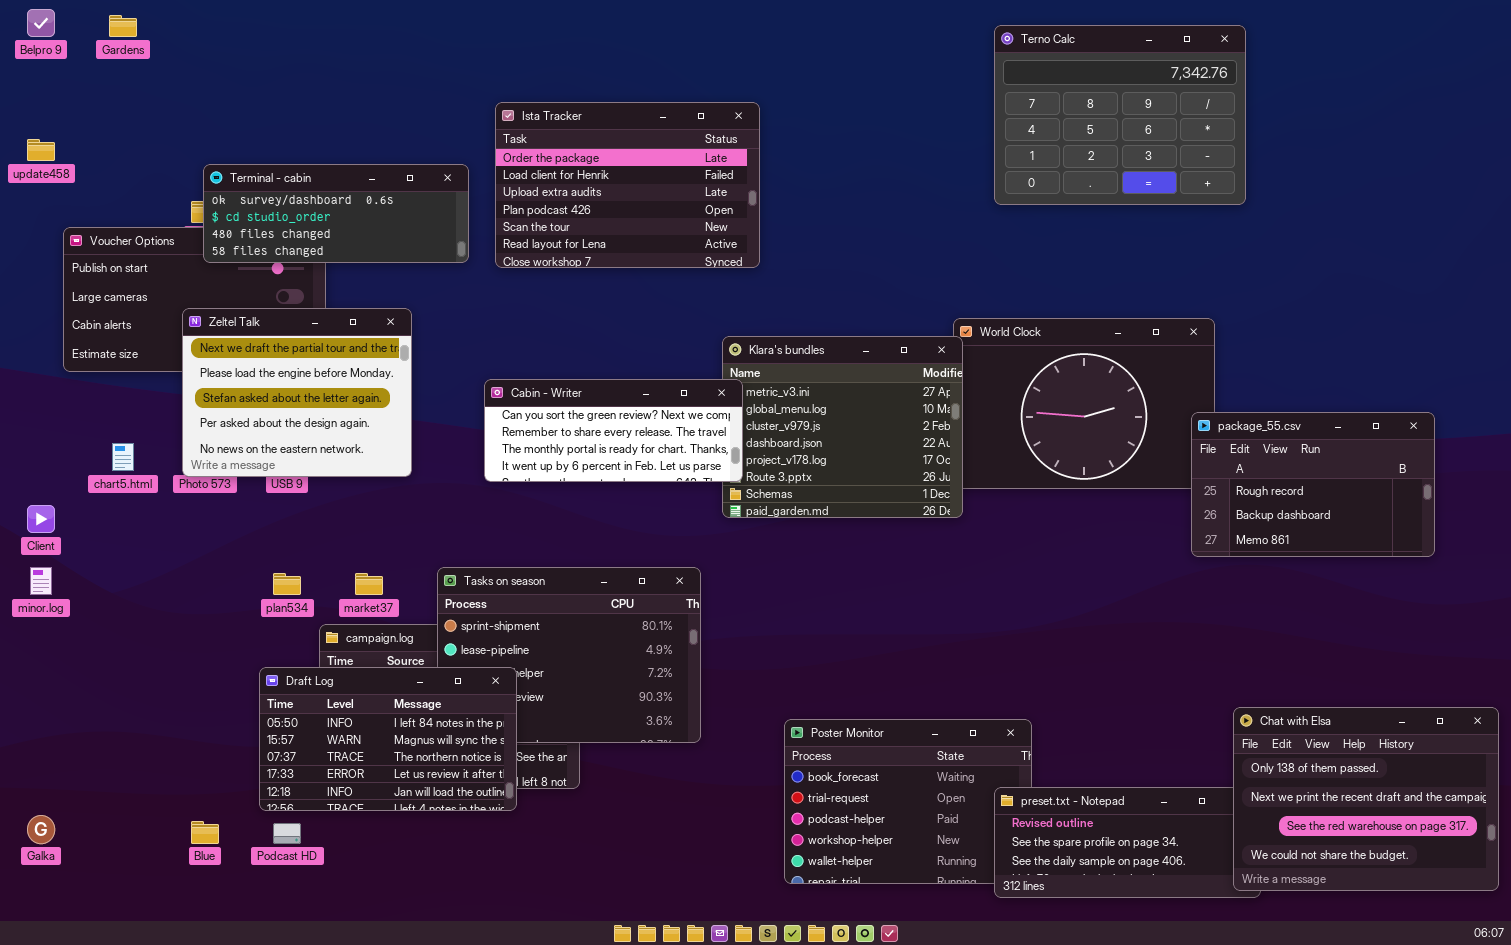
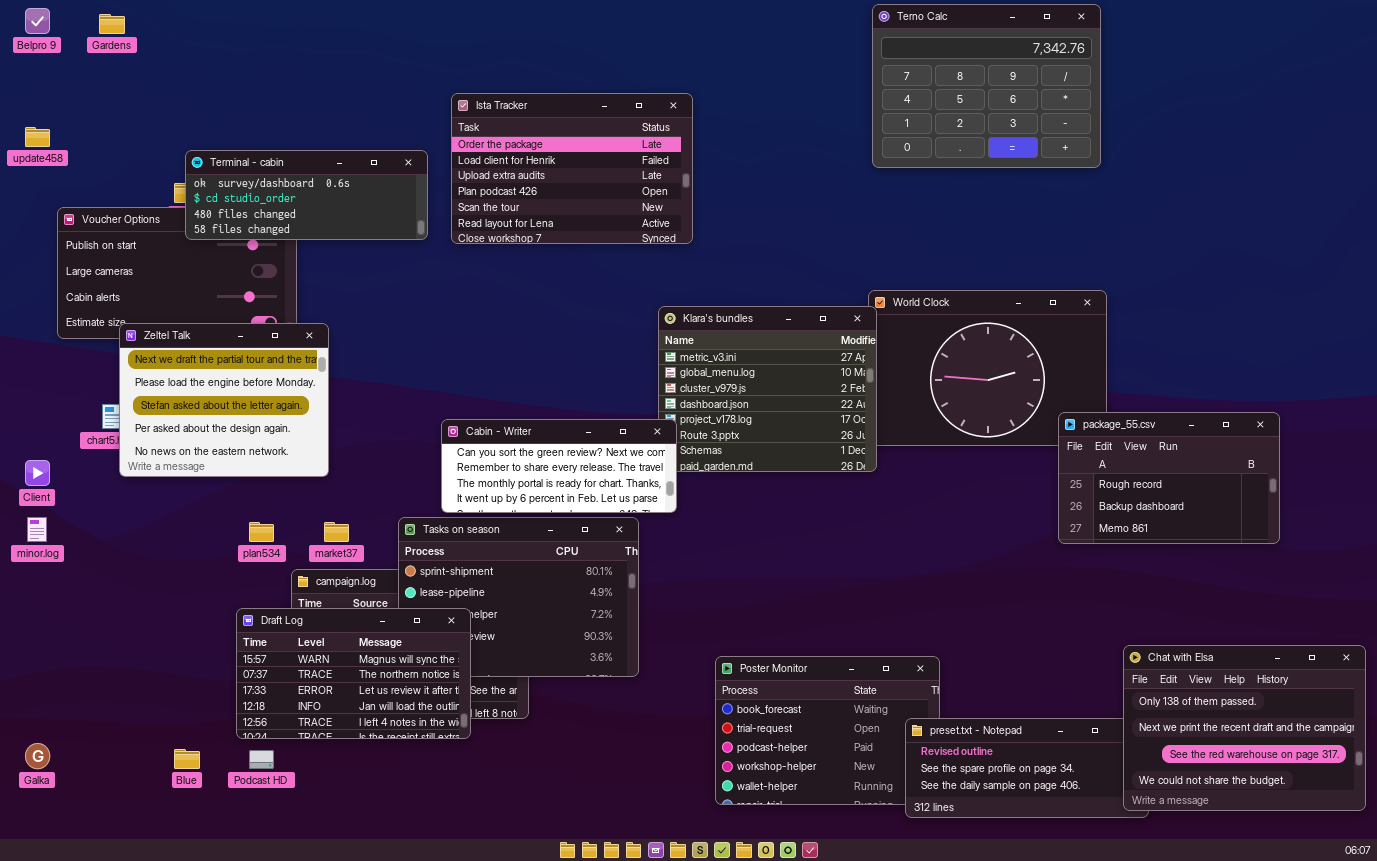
Terno Calc: [994,25,1246,205] -> [872,4,1101,168], moved
Zeltel Talk: [182,308,412,477] -> [119,323,329,477], moved
Cabin - Writer: [484,379,743,482] -> [441,419,677,513], moved
package_55.csv: [1191,412,1435,557] -> [1058,412,1280,544], moved
Draft Log: [259,667,517,811] -> [236,608,471,739], scrolled down 1 row

